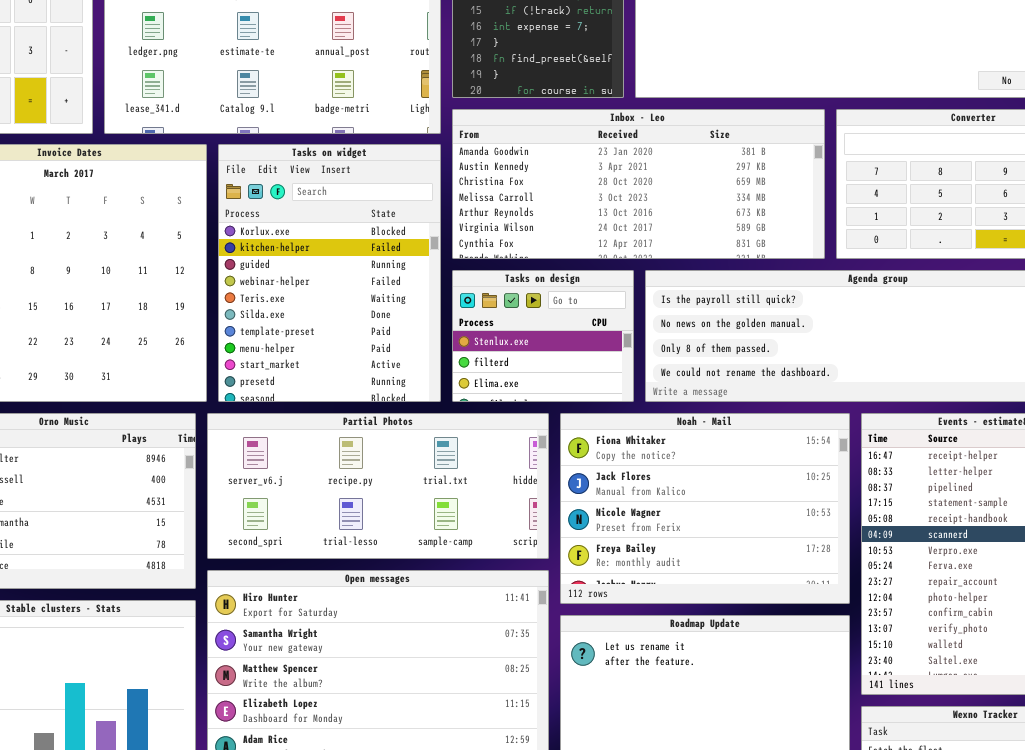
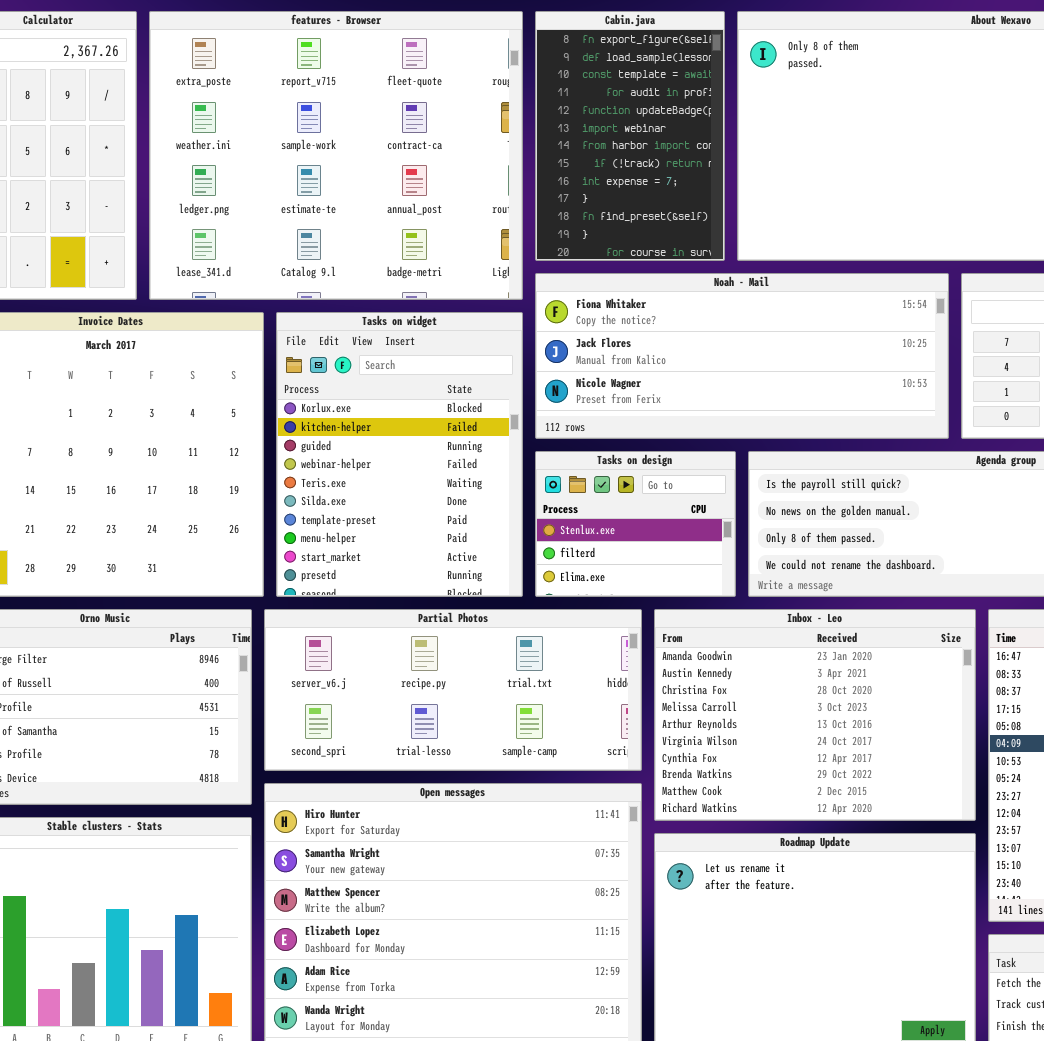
Inbox - Leo: [452,109,825,259] -> [654,609,976,821], moved, resized
Noah - Mail: [560,413,850,604] -> [535,273,949,439], moved, resized

